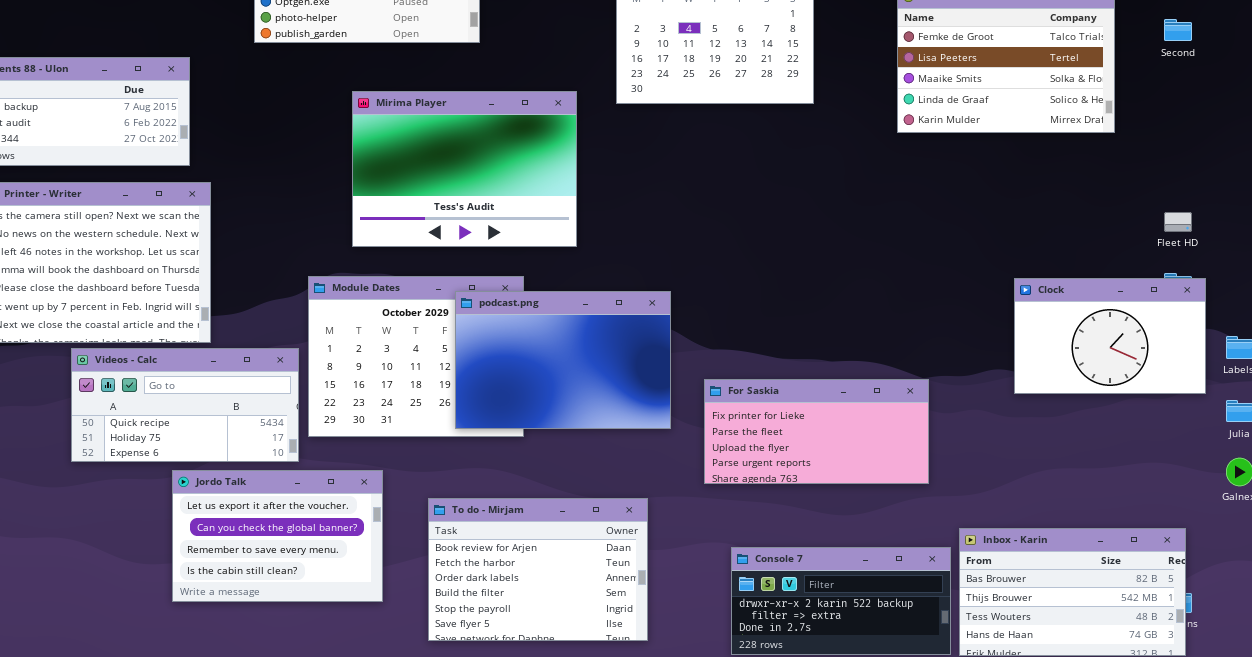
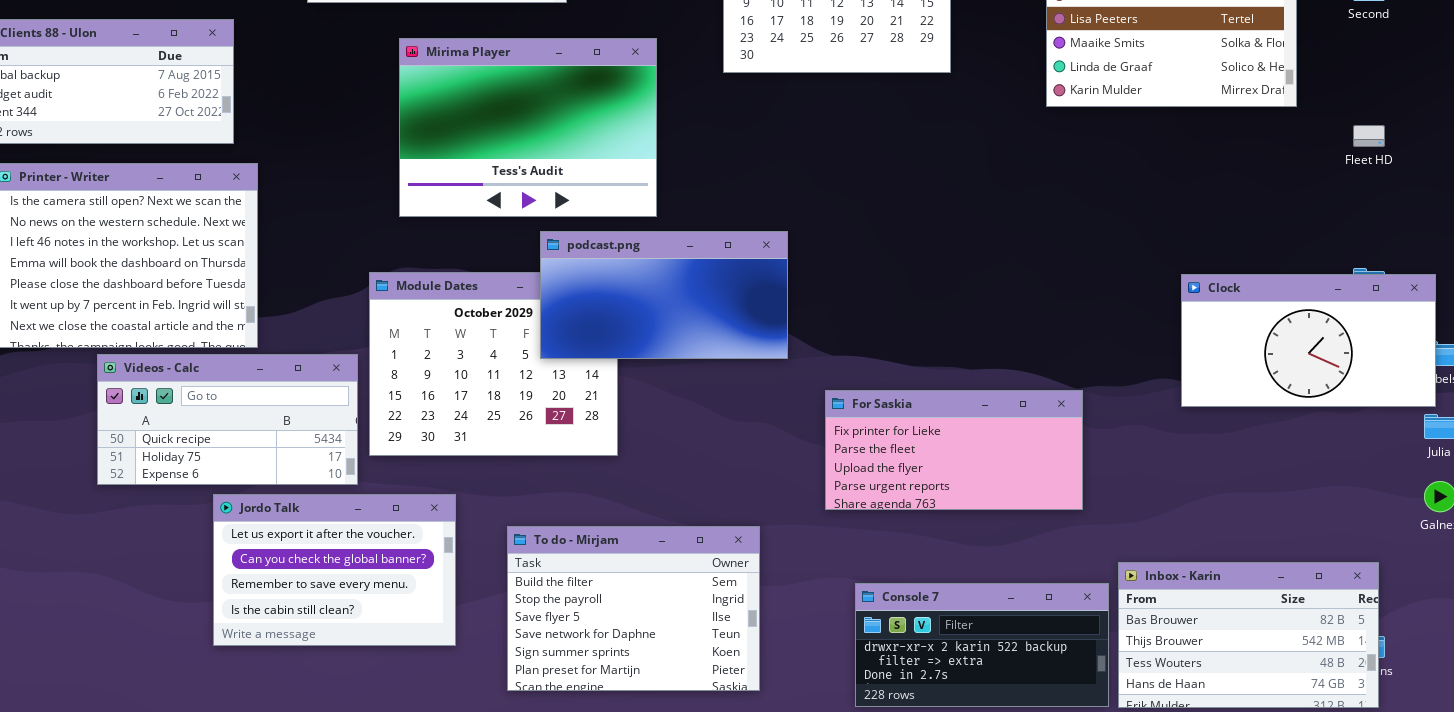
Mirima Player: [352,91,577,247] -> [399,38,657,217], moved
Fleet HD: [1164,212,1192,232] -> [1353,125,1385,147], moved
Clock: [1014,278,1206,394] -> [1181,274,1436,407], resized
podcast.png: [455,291,671,429] -> [540,231,788,359], moved, resized
To do - Mirjam: [428,498,648,641] -> [507,526,760,691], scrolled down 3 rows

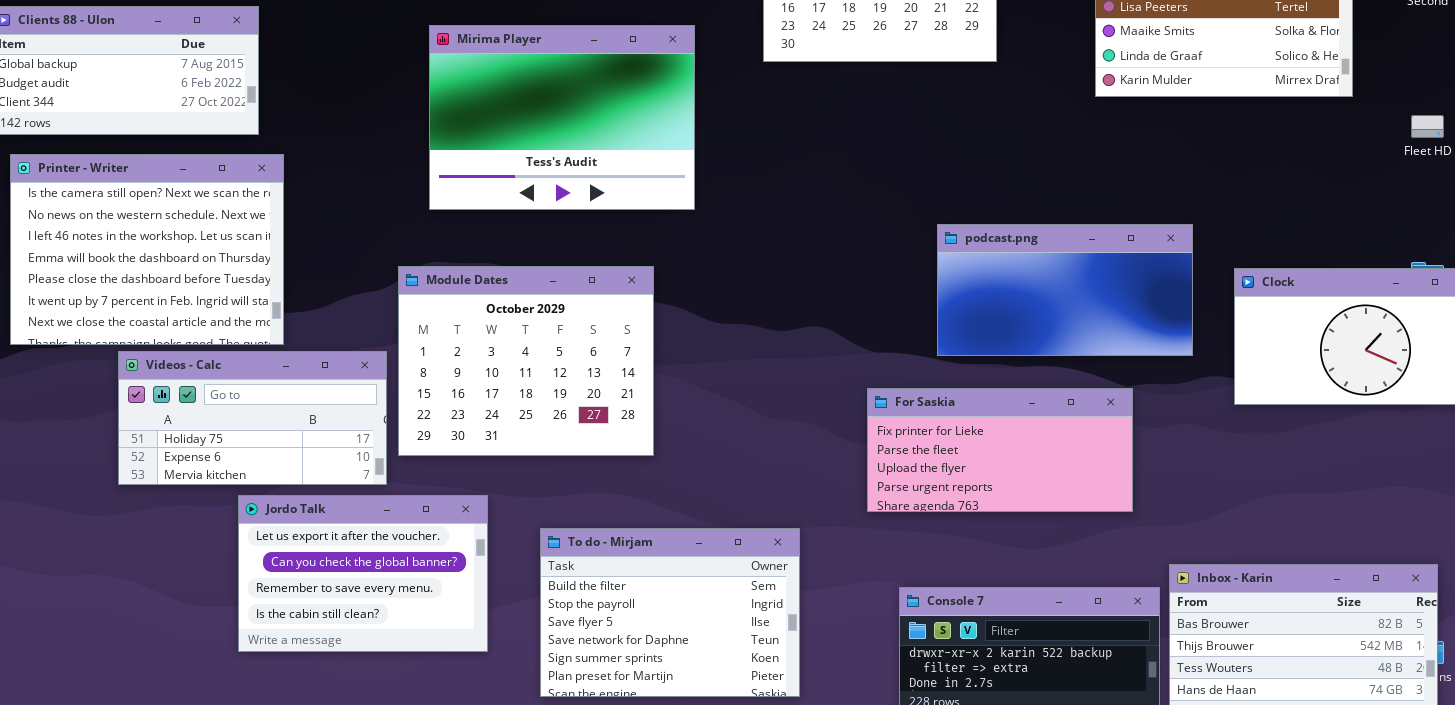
podcast.png: [540,231,788,359] -> [937,224,1193,356], moved
Videos - Calc: [97,354,358,485] -> [118,351,387,485], scrolled down 1 row

